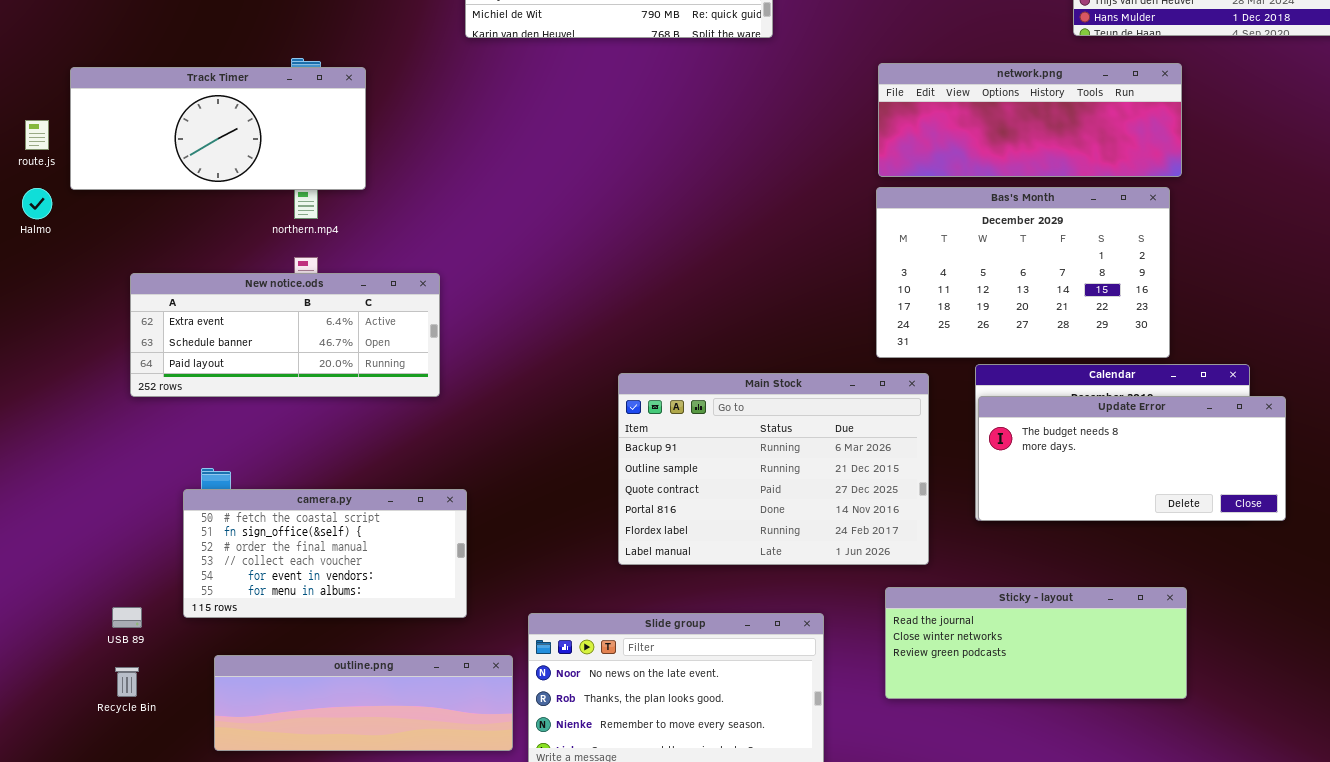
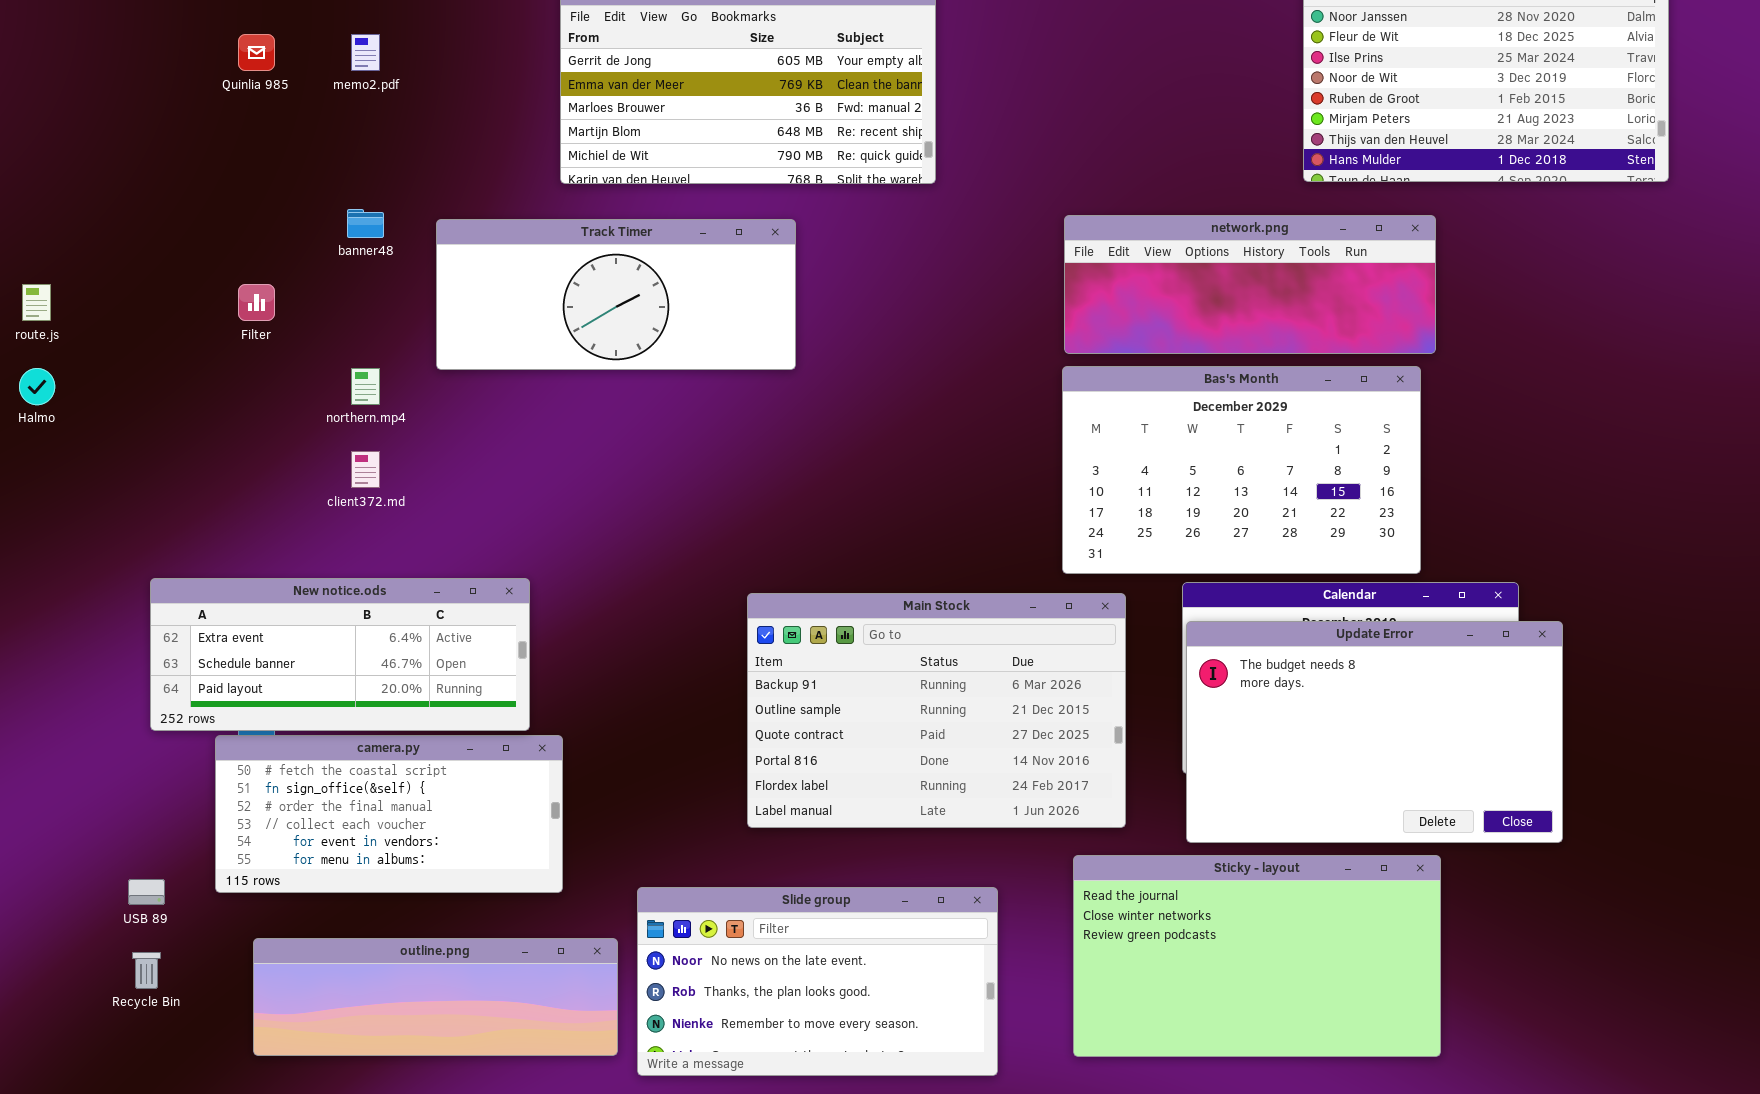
Track Timer: [70,67,366,190] -> [436,219,796,370], moved
New notice.ods: [130,273,440,397] -> [150,578,530,731], moved
Update Error: [978,396,1286,521] -> [1186,621,1563,843], resized
Sticky - layout: [885,587,1187,699] -> [1073,855,1441,1057], resized

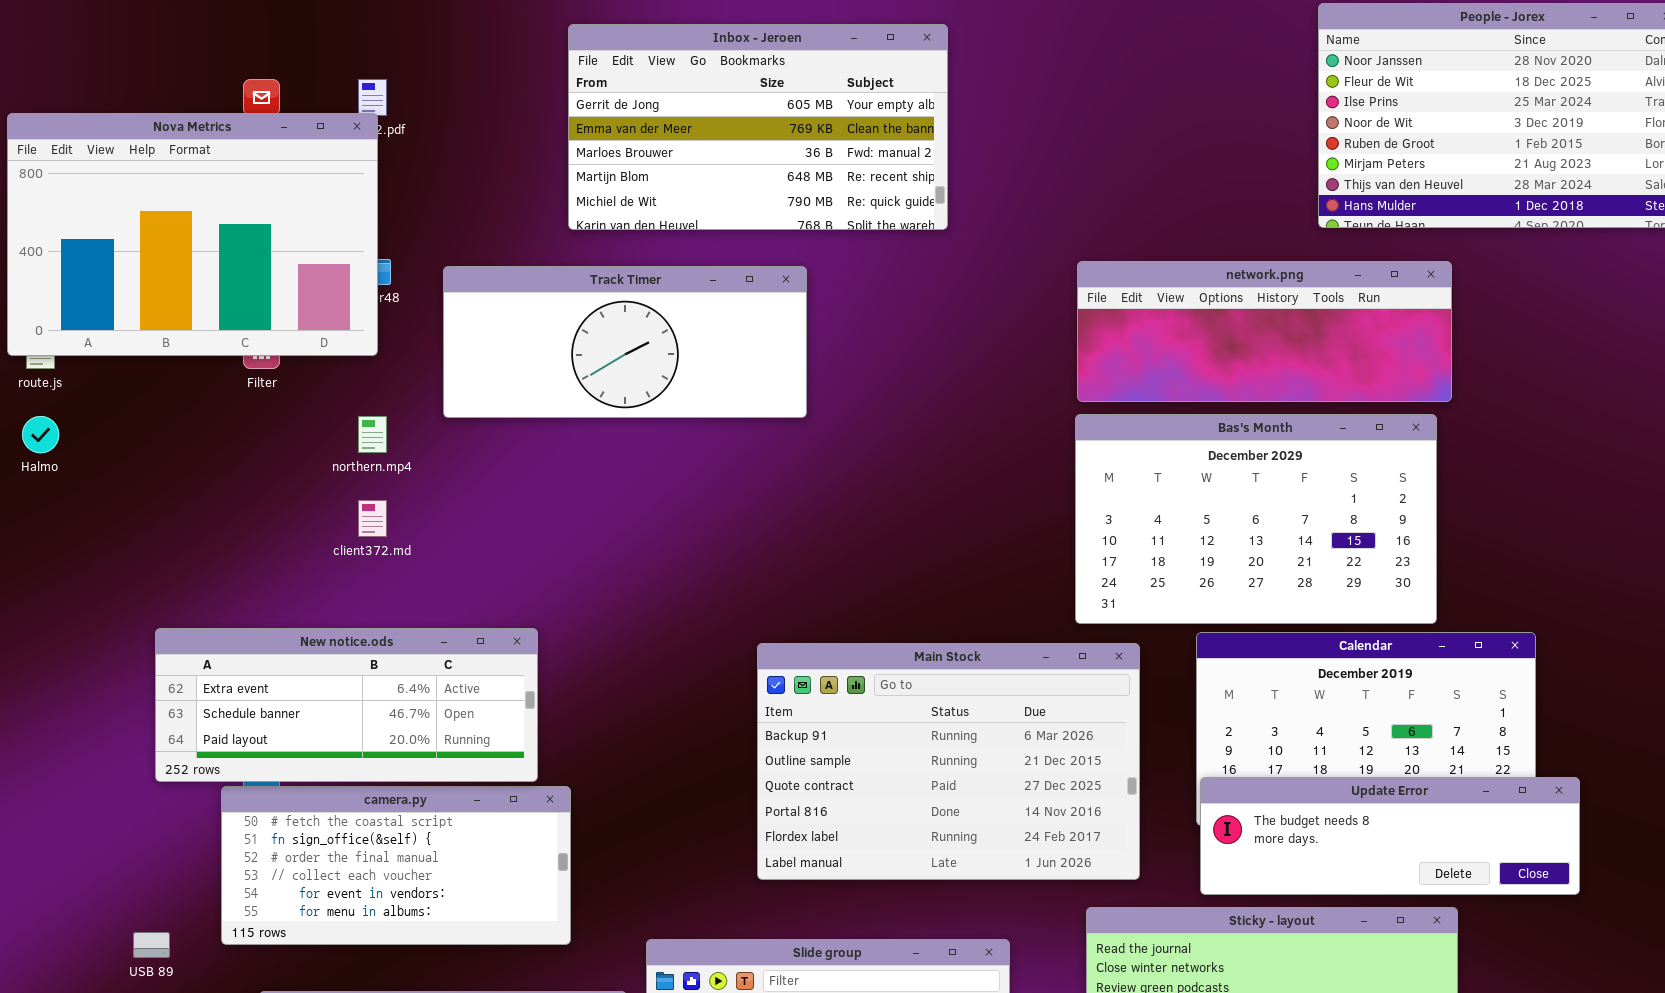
Nova Metrics: none -> [7,113,378,356], opened
Update Error: [1186,621,1563,843] -> [1200,777,1580,895], resized

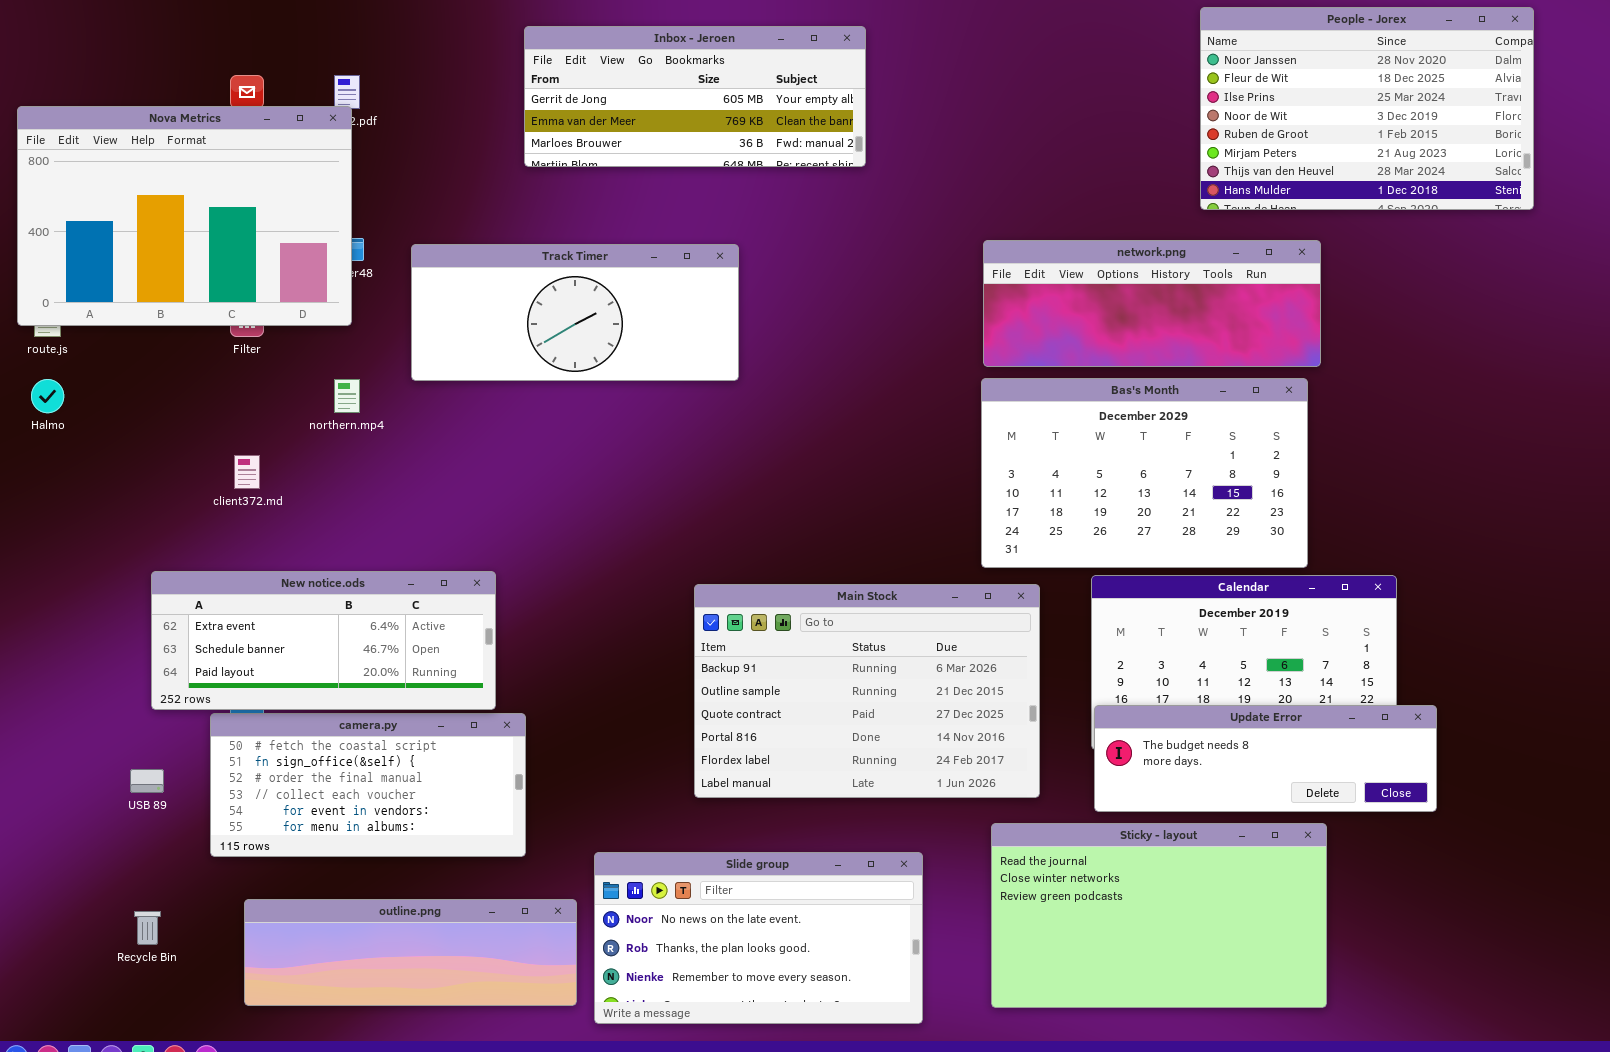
Inbox - Jeroen: [568,24,948,230] -> [524,26,866,167], resized
client372.md: [358,500,387,537] -> [234,455,260,489], moved
USB 89: [133,932,170,958] -> [130,769,164,793], moved

